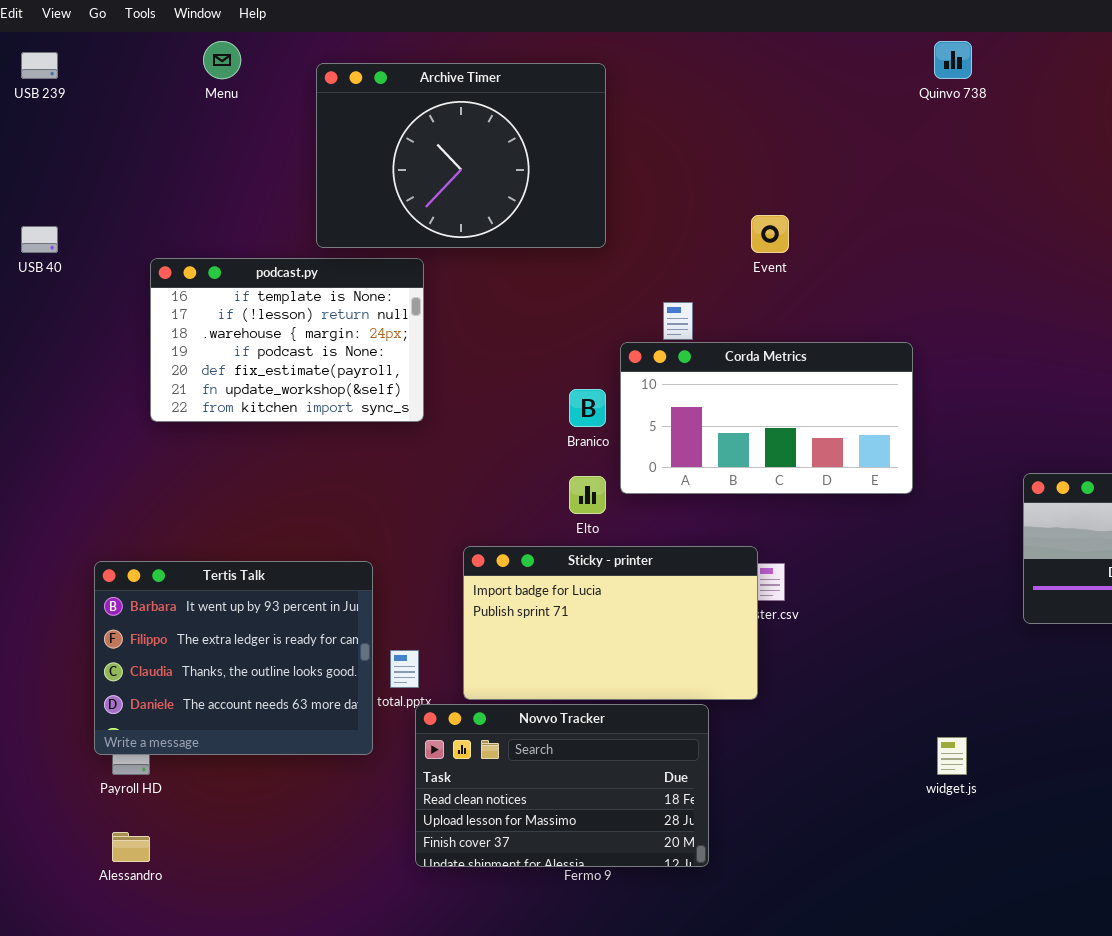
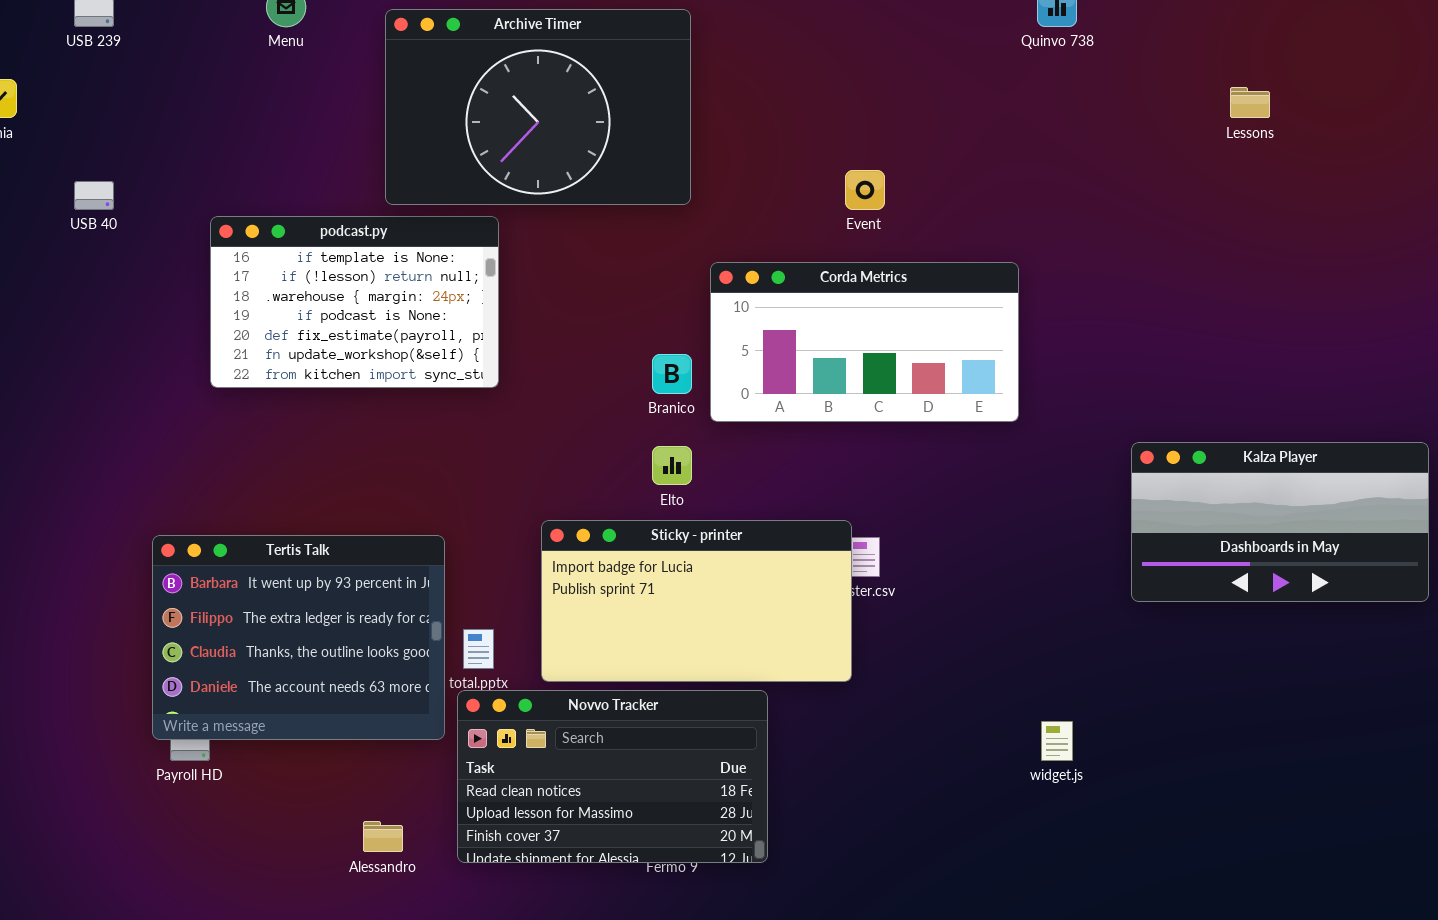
Corda Metrics: [620,342,913,494] -> [710,262,1019,422], moved
Novvo Tracker: [415,704,709,867] -> [457,690,768,863], moved
Alessandro: [112,832,150,862] -> [363,821,403,852], moved

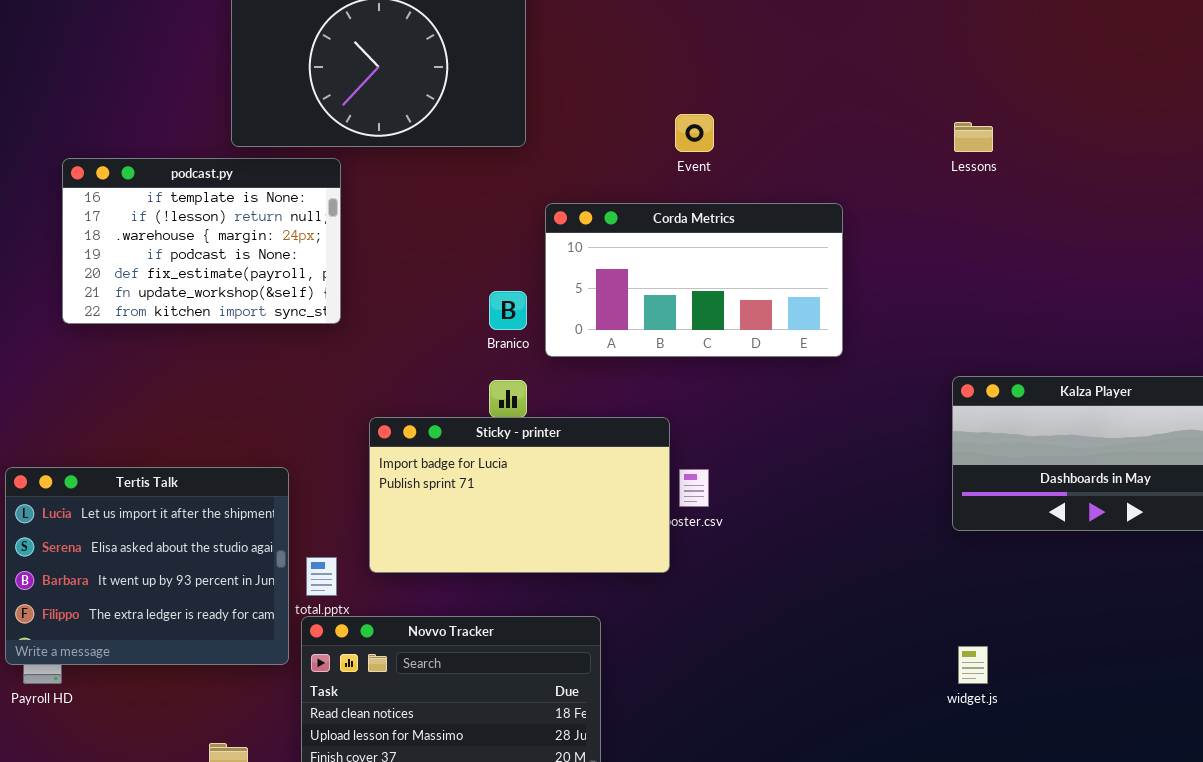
Lessons: [1230,87,1270,118] -> [954,122,993,152], moved
Sticky - printer: [541,520,852,682] -> [369,417,670,573], moved
Tertis Talk: [152,535,445,740] -> [5,467,289,665], scrolled up 2 rows
widget.js: [1041,721,1073,761] -> [958,646,988,684], moved

